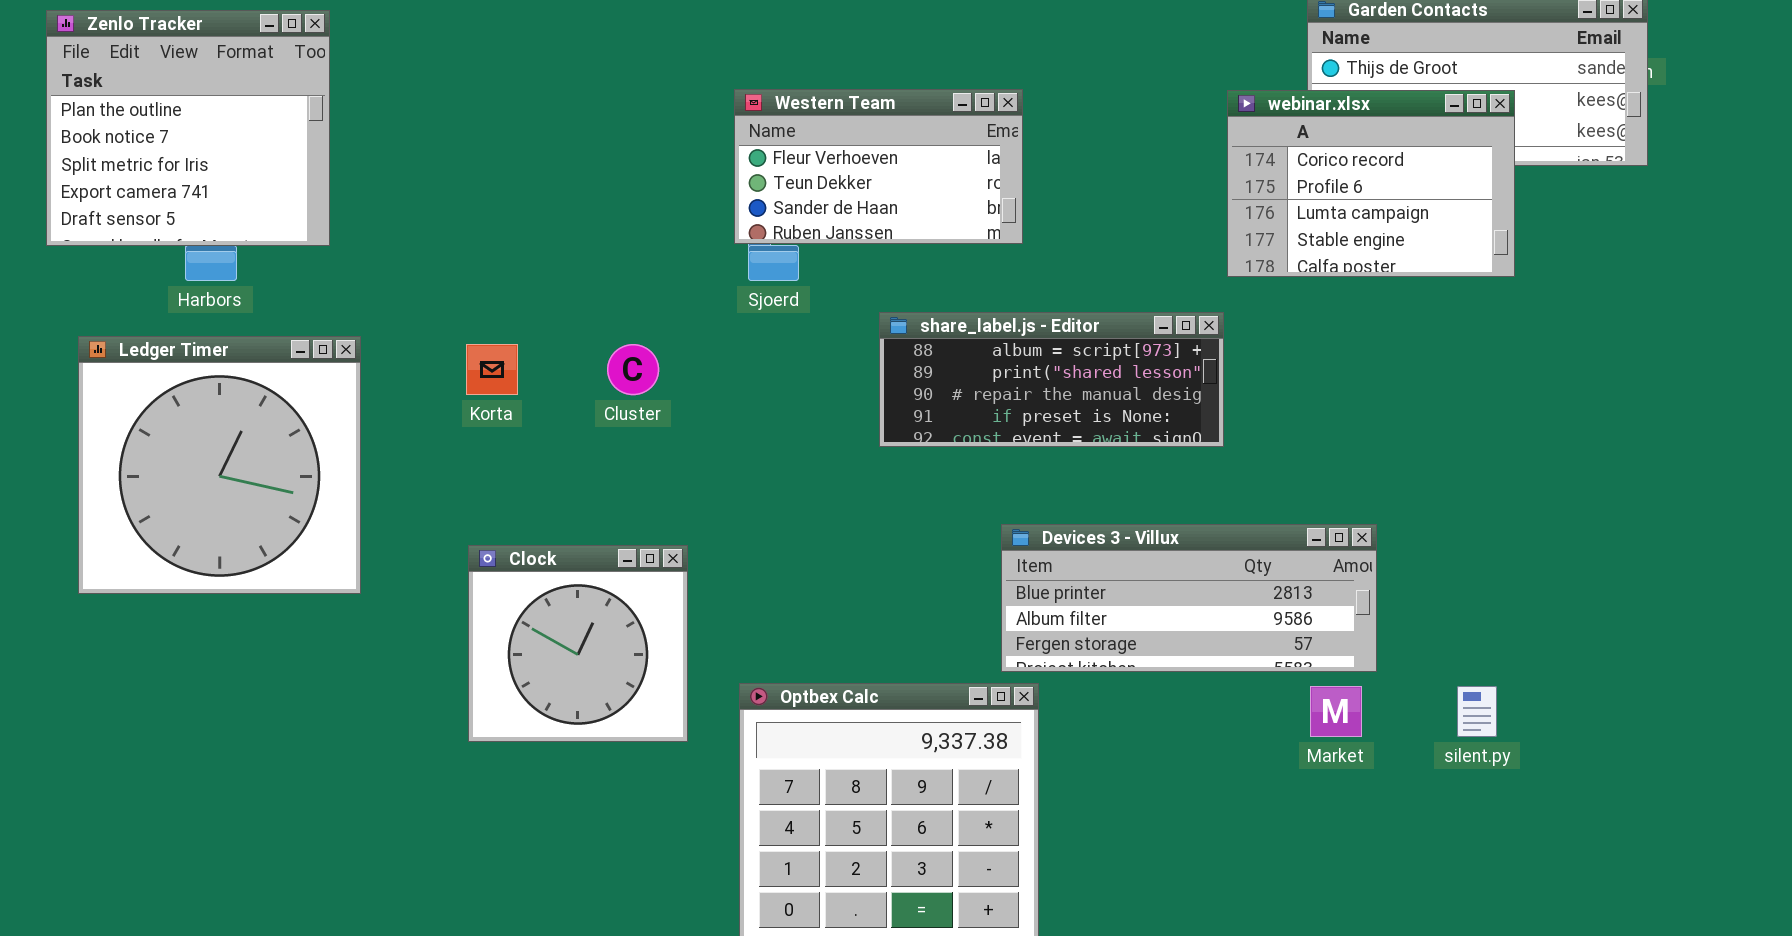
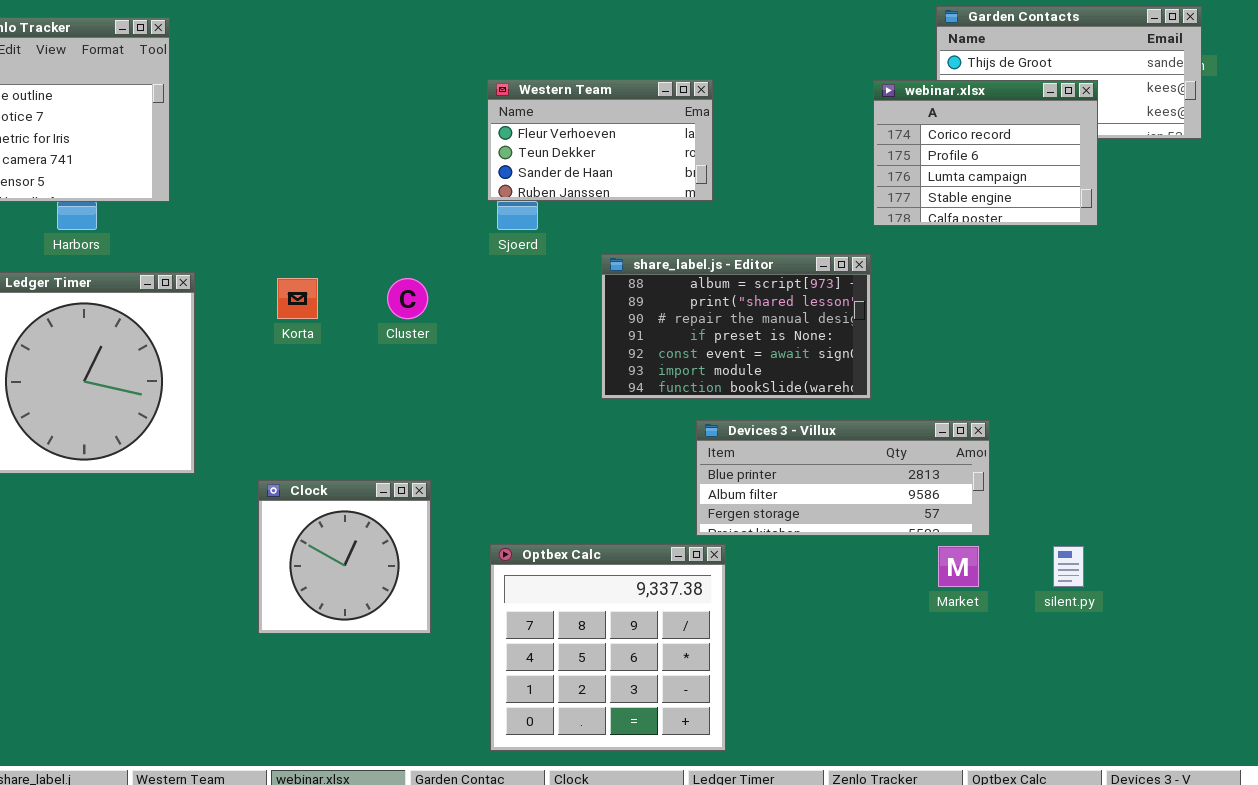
share_label.js - Editor: [879,312,1224,447] -> [601,254,871,399], resized
Clock: [468,545,688,742] -> [258,480,431,634], moved

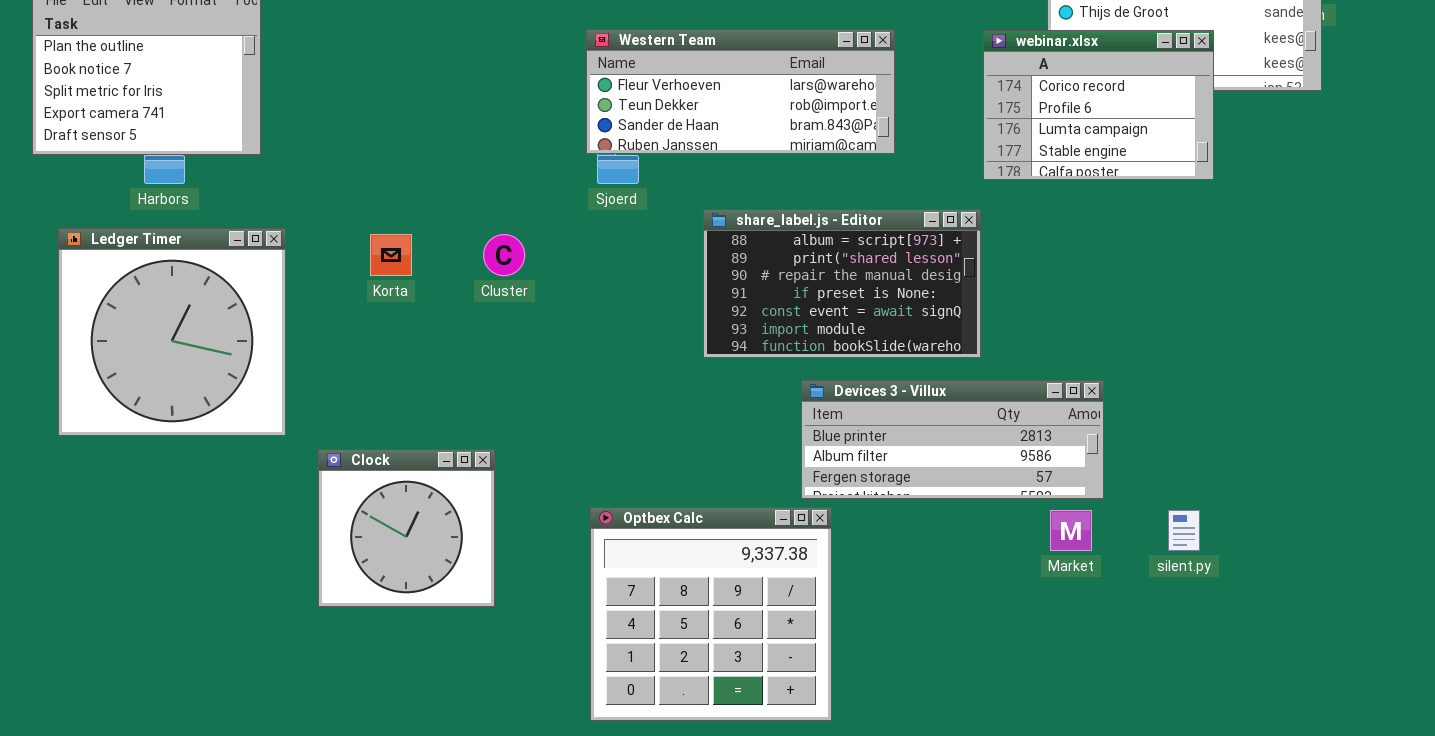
Western Team: [487,79,713,201] -> [586,29,895,154], resized
Clock: [258,480,431,634] -> [318,449,495,607], moved

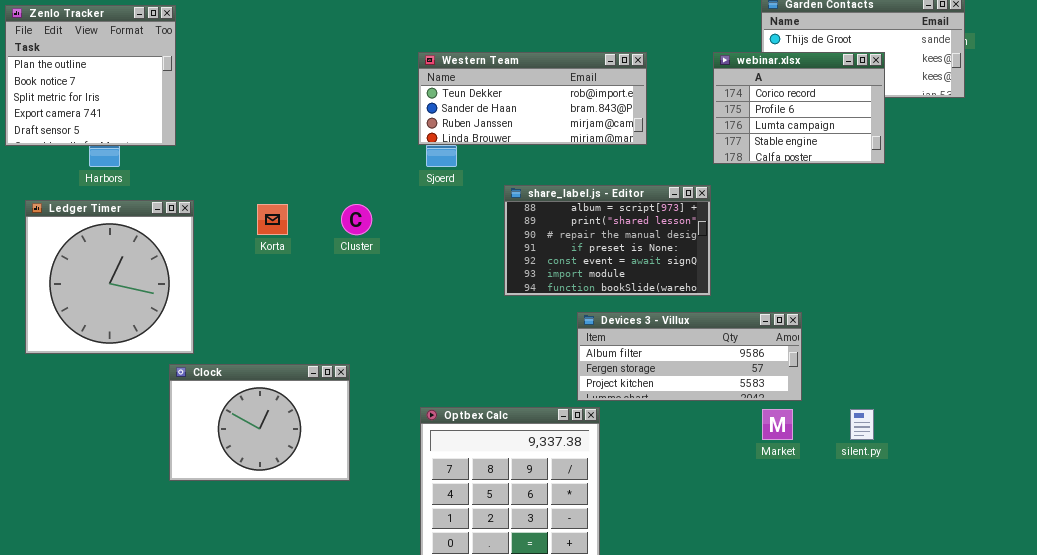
Western Team: [586,29,895,154] -> [418,52,647,145], scrolled down 1 row
Devices 3 - Villux: [801,380,1104,499] -> [577,312,802,401], scrolled down 1 row
Clock: [318,449,495,607] -> [169,364,350,481], resized

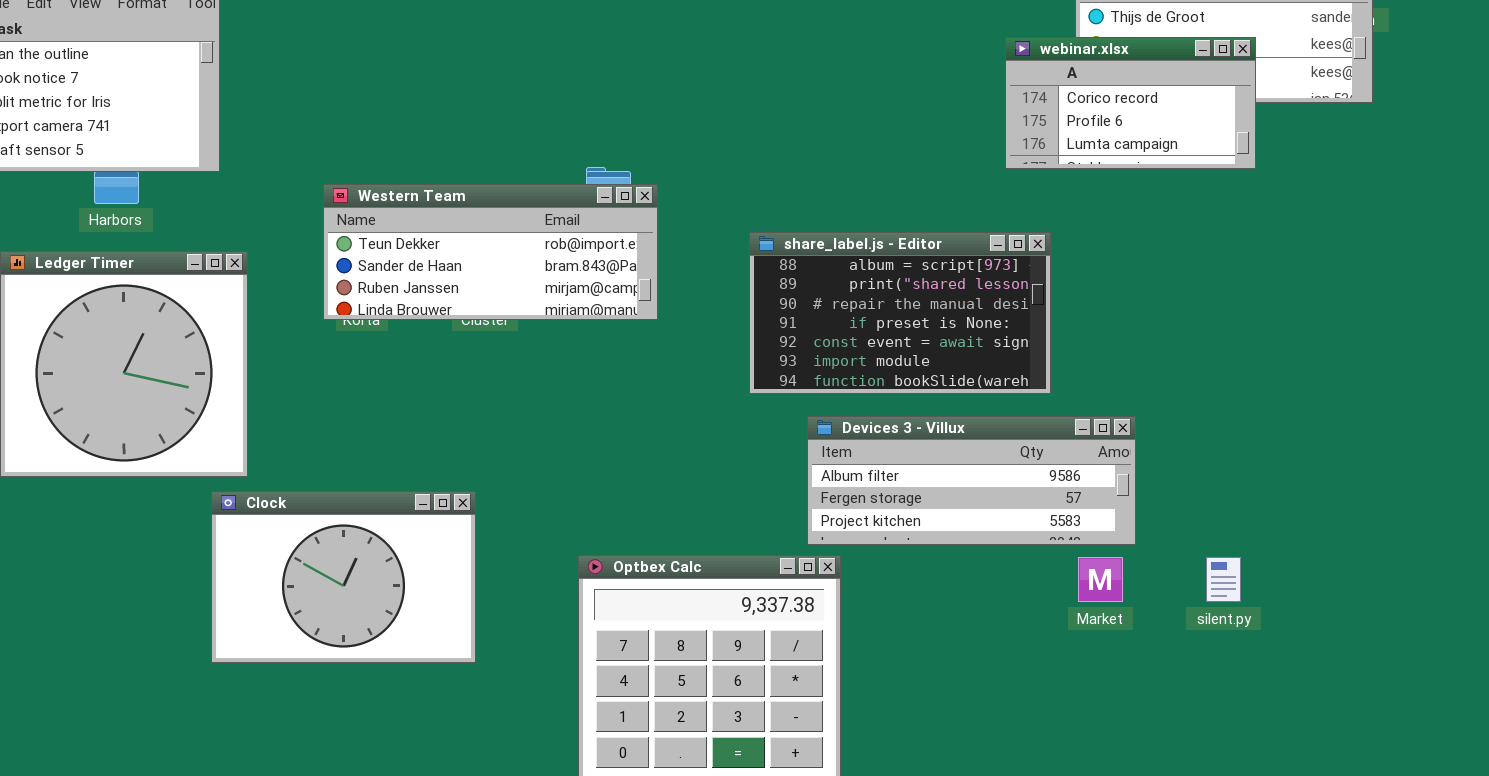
Western Team: [418,52,647,145] -> [323,184,658,320], moved
webinar.xlsx: [713,52,885,164] -> [1005,37,1256,169], resized
share_label.js - Editor: [504,185,711,296] -> [749,232,1051,394], moved

